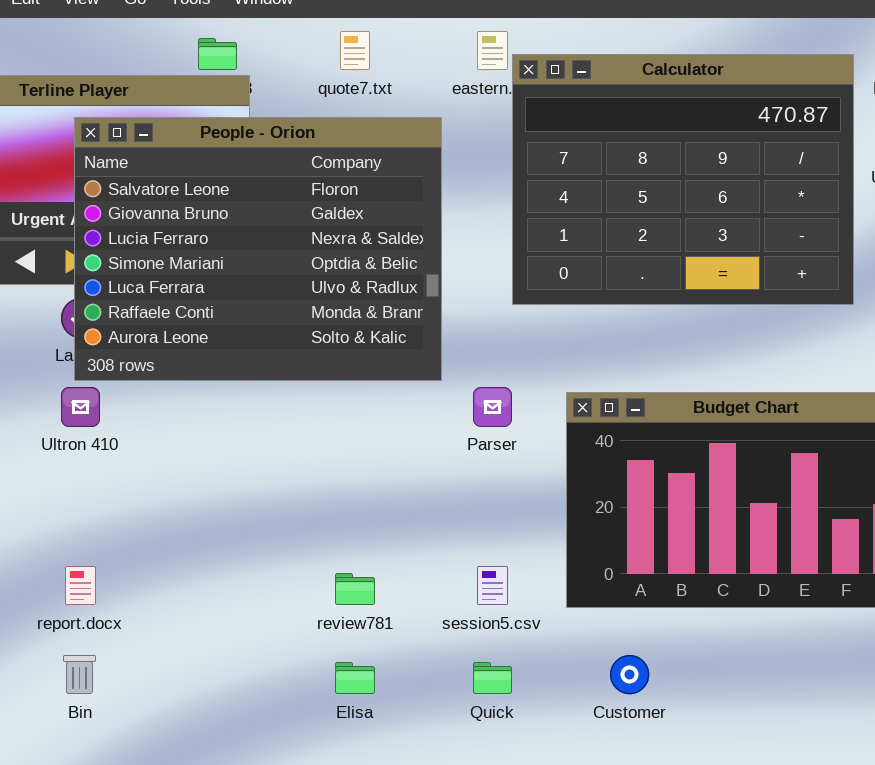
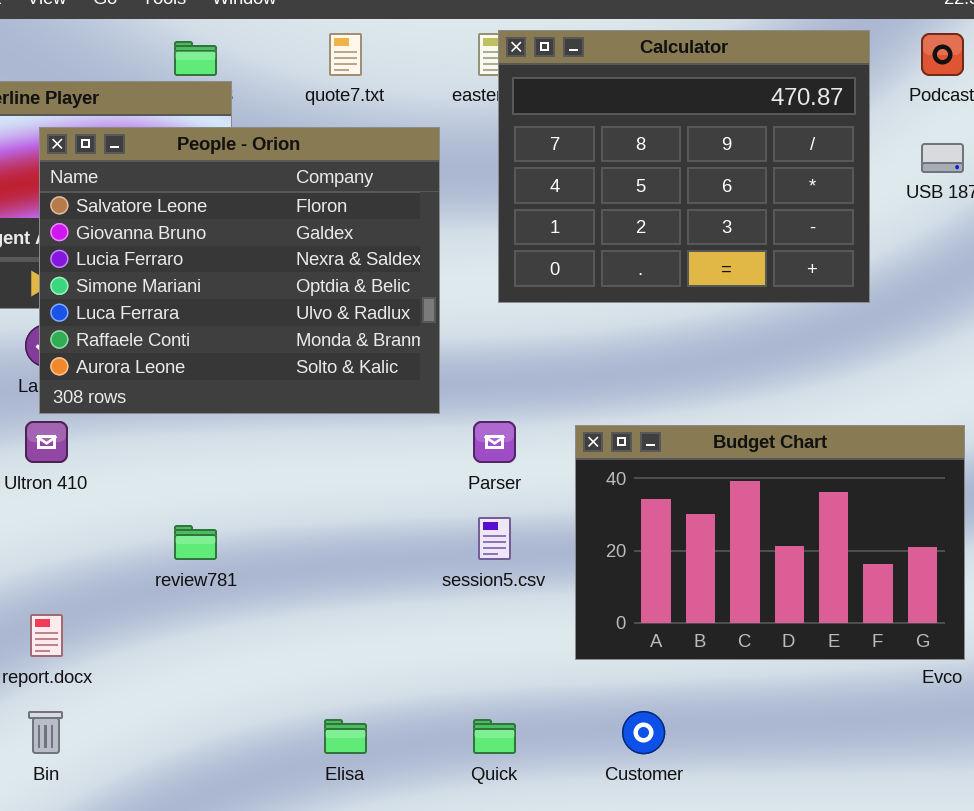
Calculator: [512,54,854,305] -> [498,30,870,303], moved
session5.csv: [477,566,508,605] -> [478,517,511,560], moved
review781: [335,573,375,605] -> [174,525,217,560], moved

